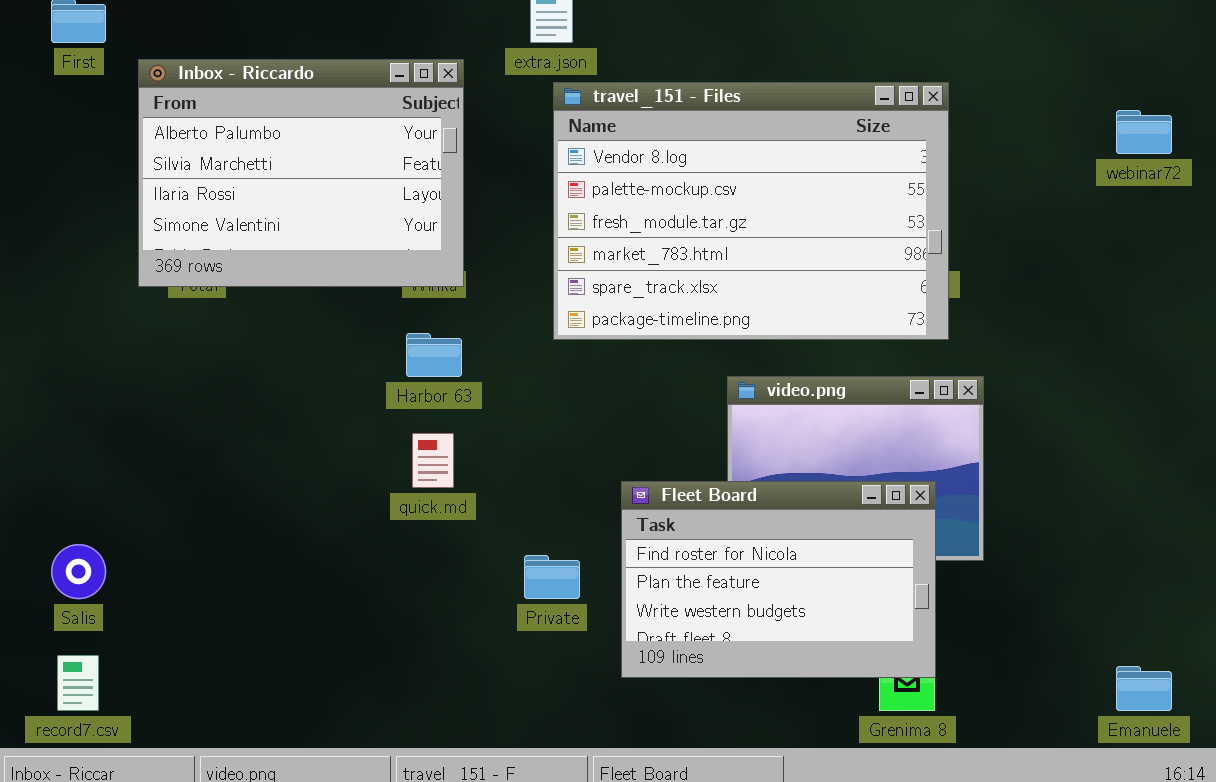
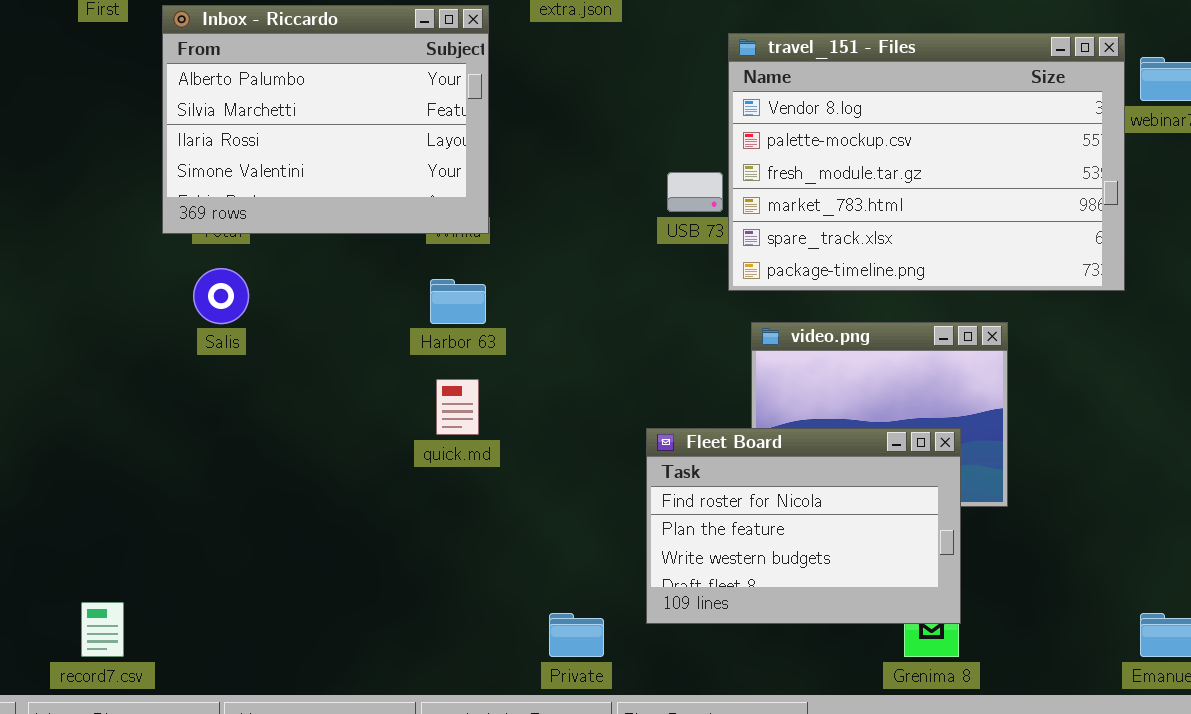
travel_151 - Files: [553,82,949,340] -> [728,33,1125,291], moved
Salis: [51,544,106,599] -> [193,268,249,324], moved
Private: [524,555,580,599] -> [549,613,604,657], moved

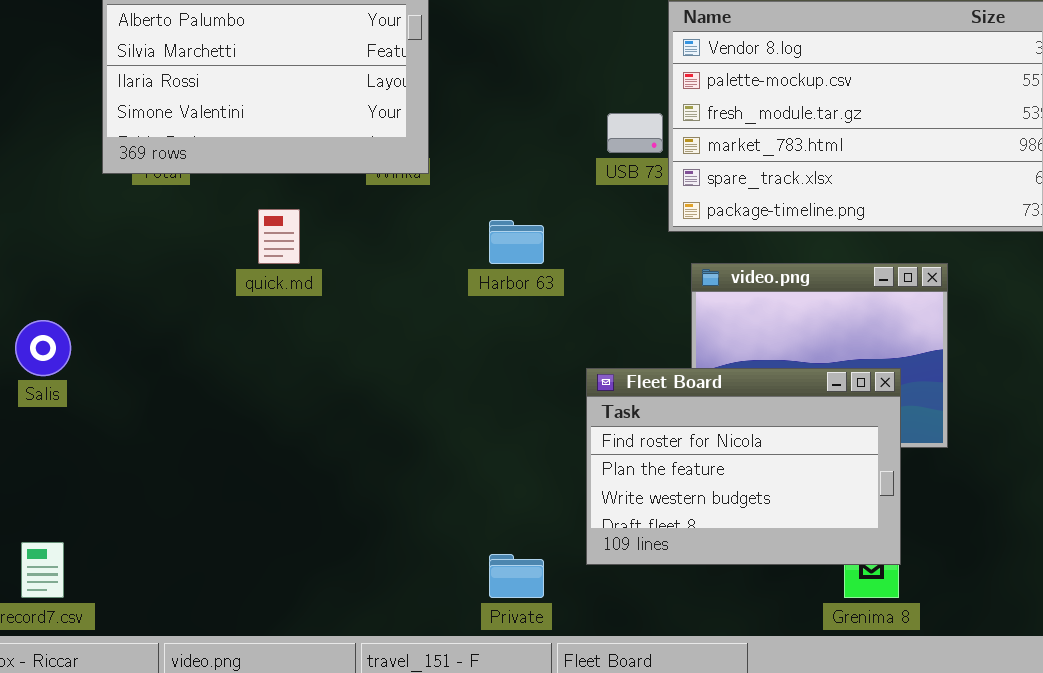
Salis: [193,268,249,324] -> [15,320,71,376], moved
Harbor 63: [430,279,486,324] -> [489,220,544,264], moved
quick.md: [436,379,479,435] -> [258,209,300,264], moved

